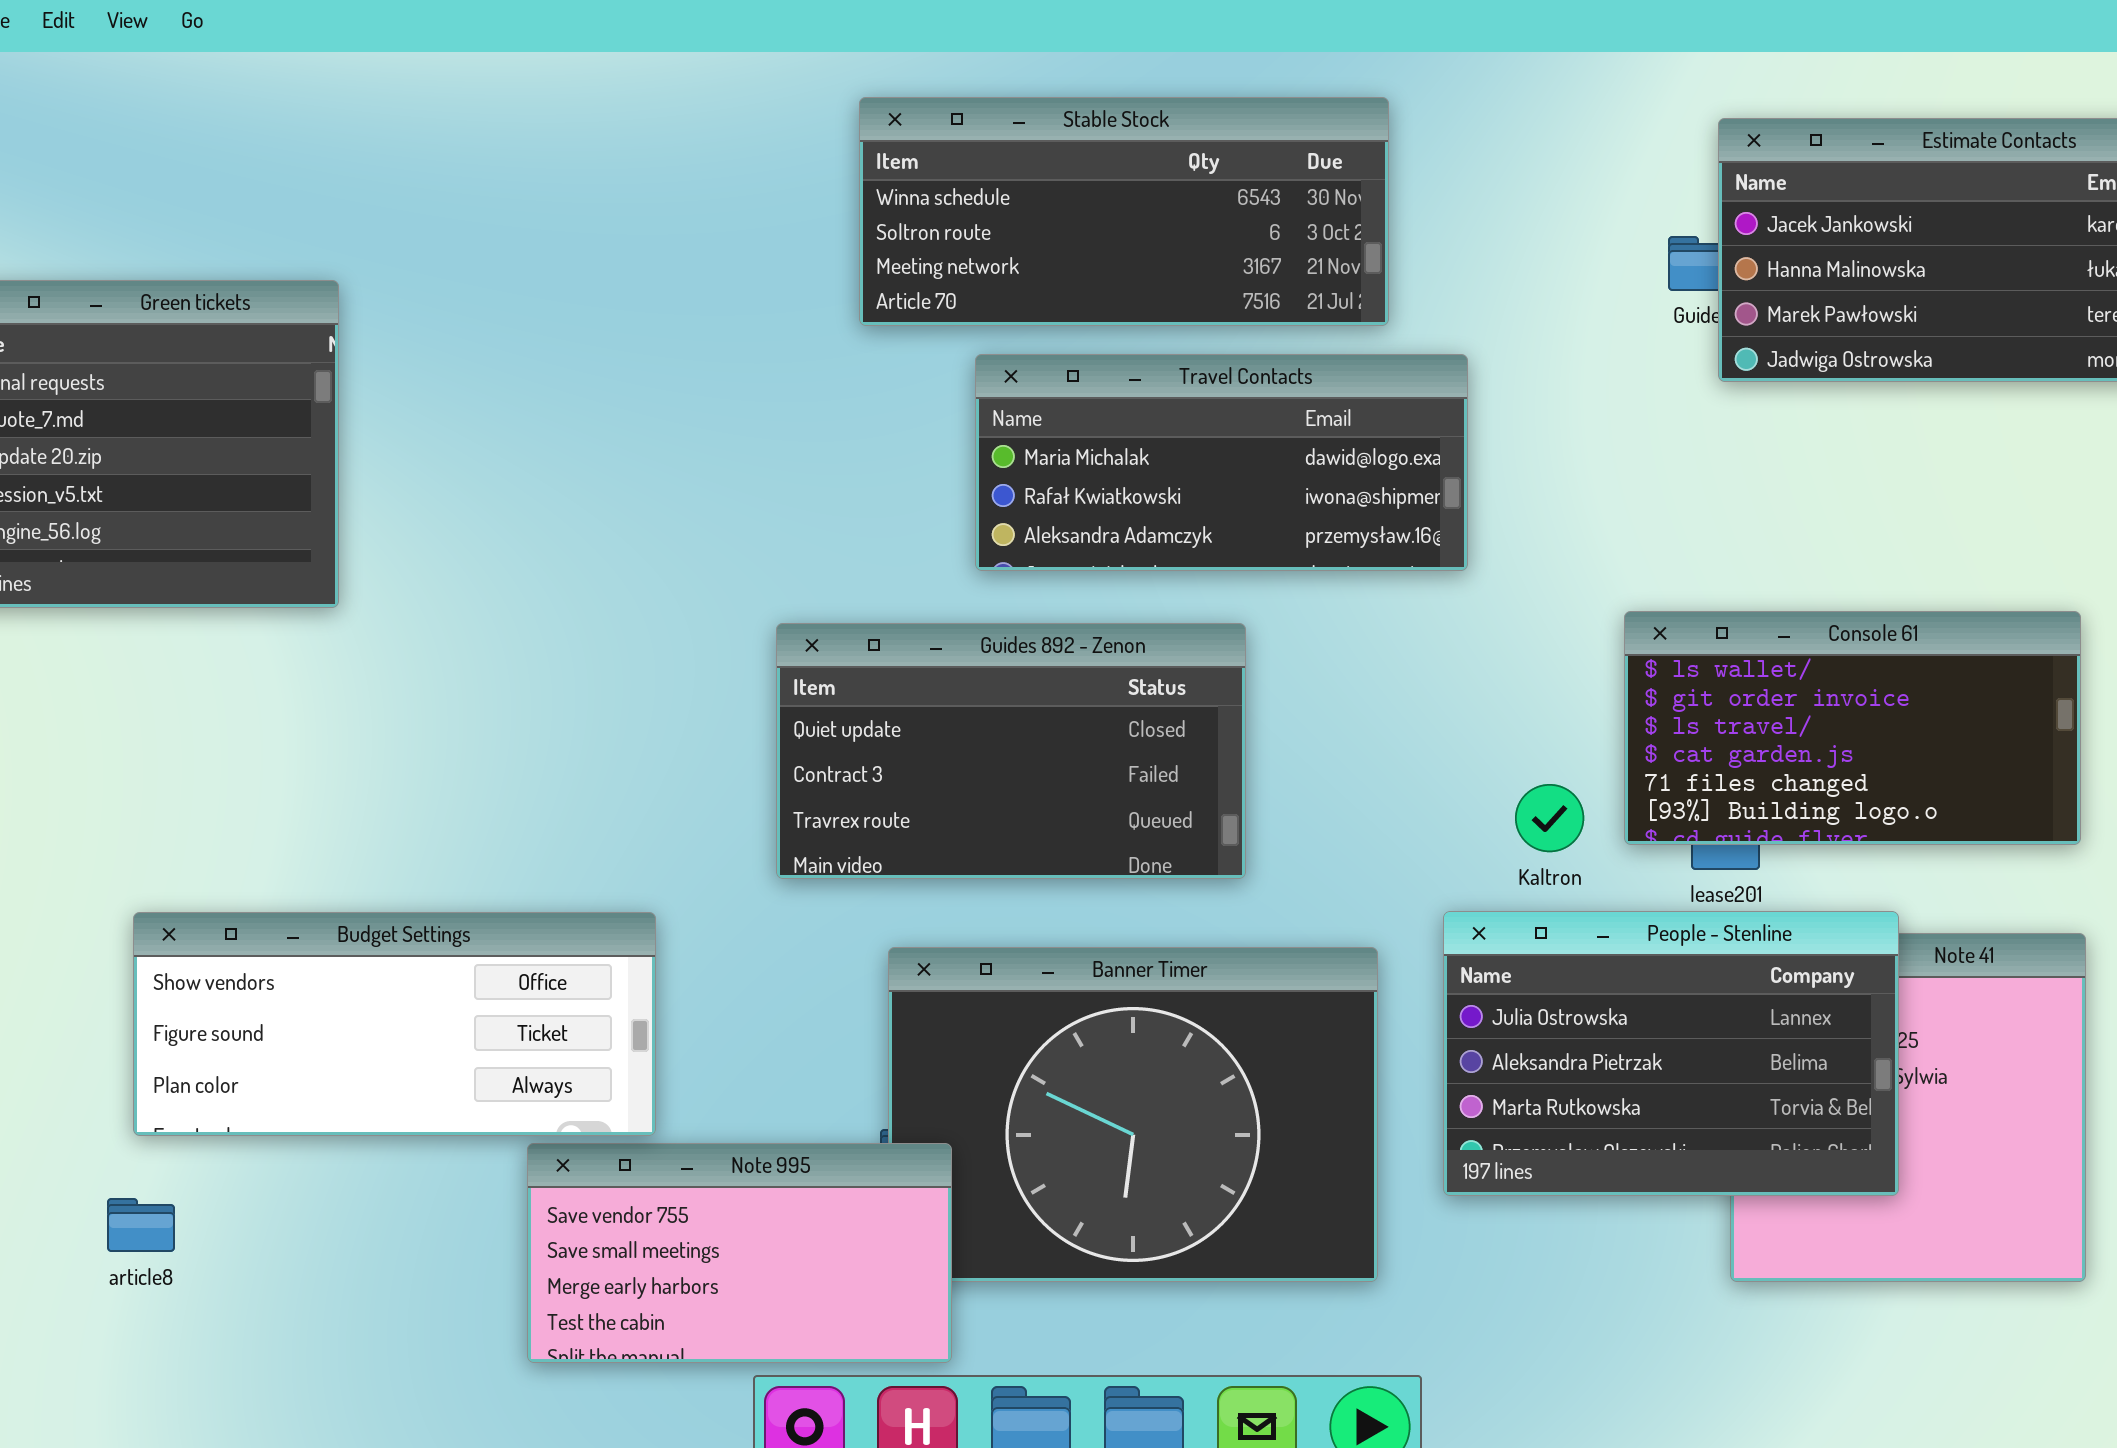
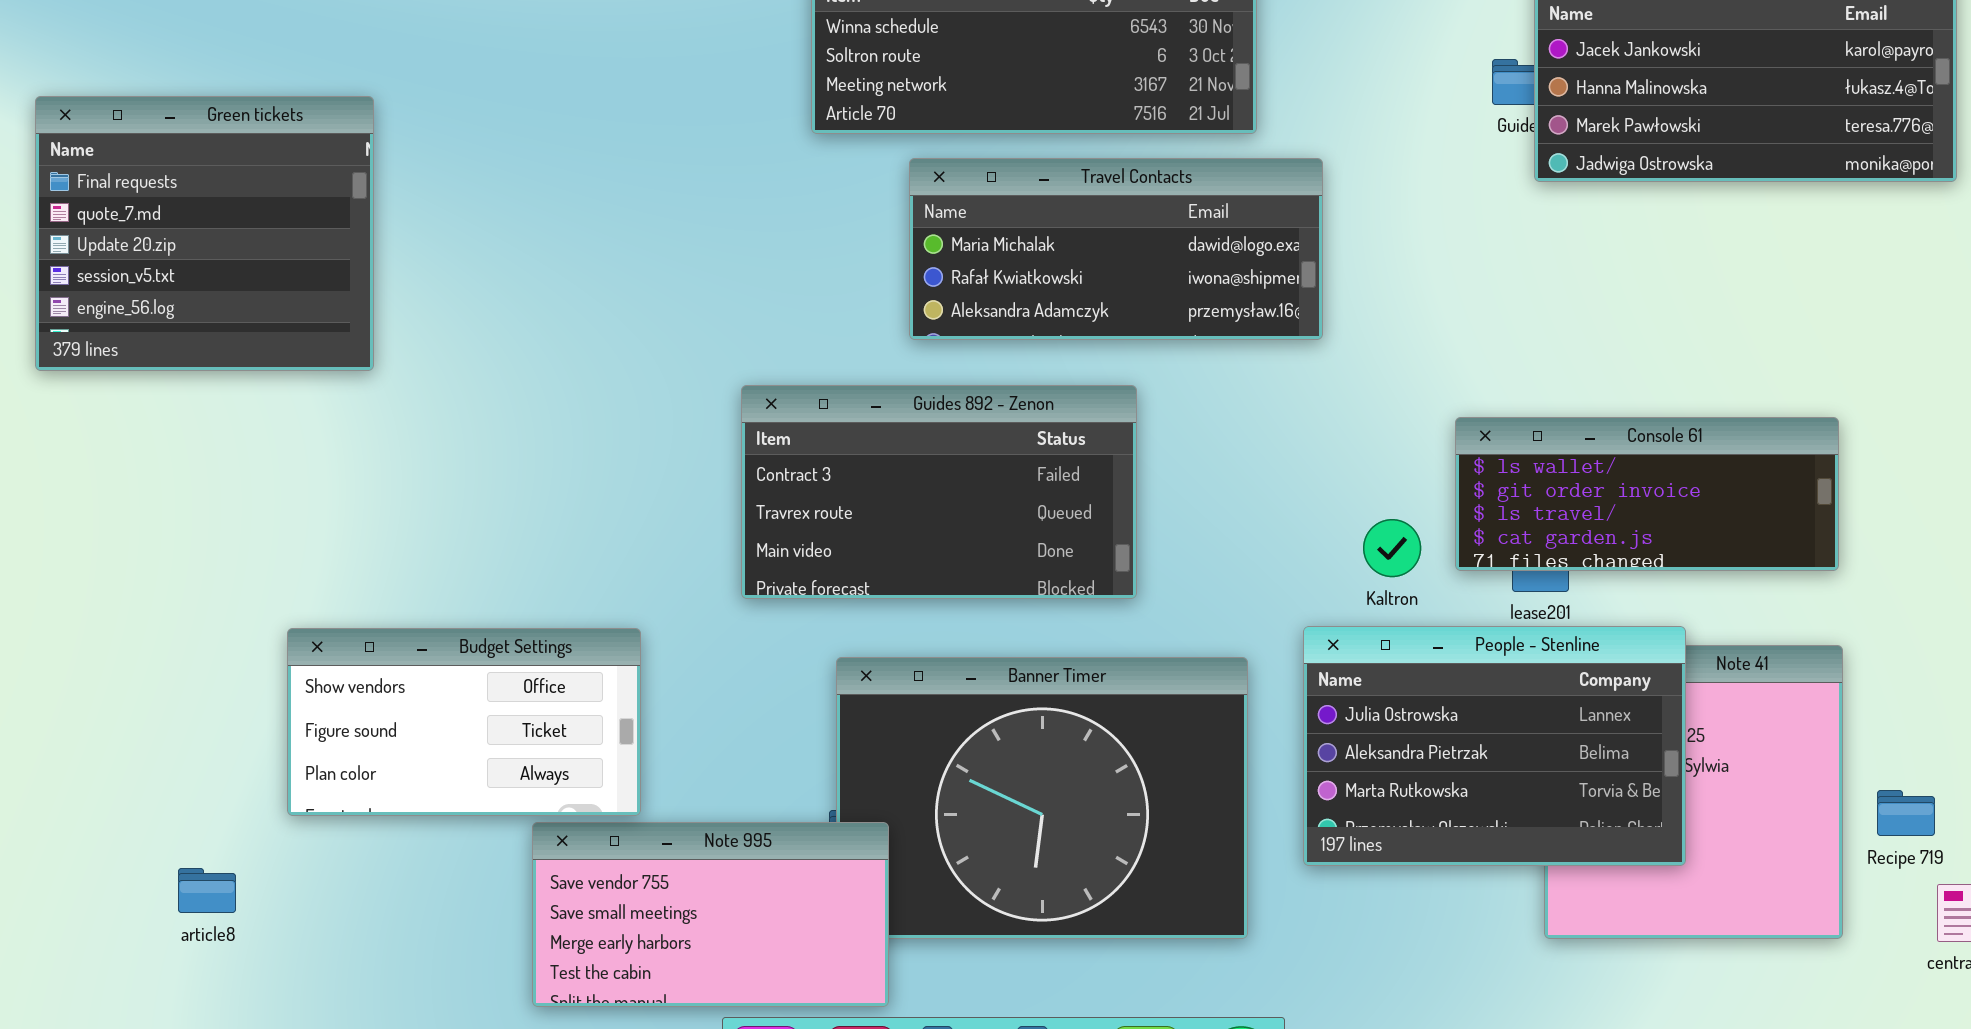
Console 61: [1624,611,2081,845] -> [1455,417,1839,571], resized
Guides 892 - Zenon: [776,623,1246,879] -> [741,385,1137,599], scrolled down 1 row
Budget Settings: [133,912,656,1136] -> [287,628,641,816], resized

